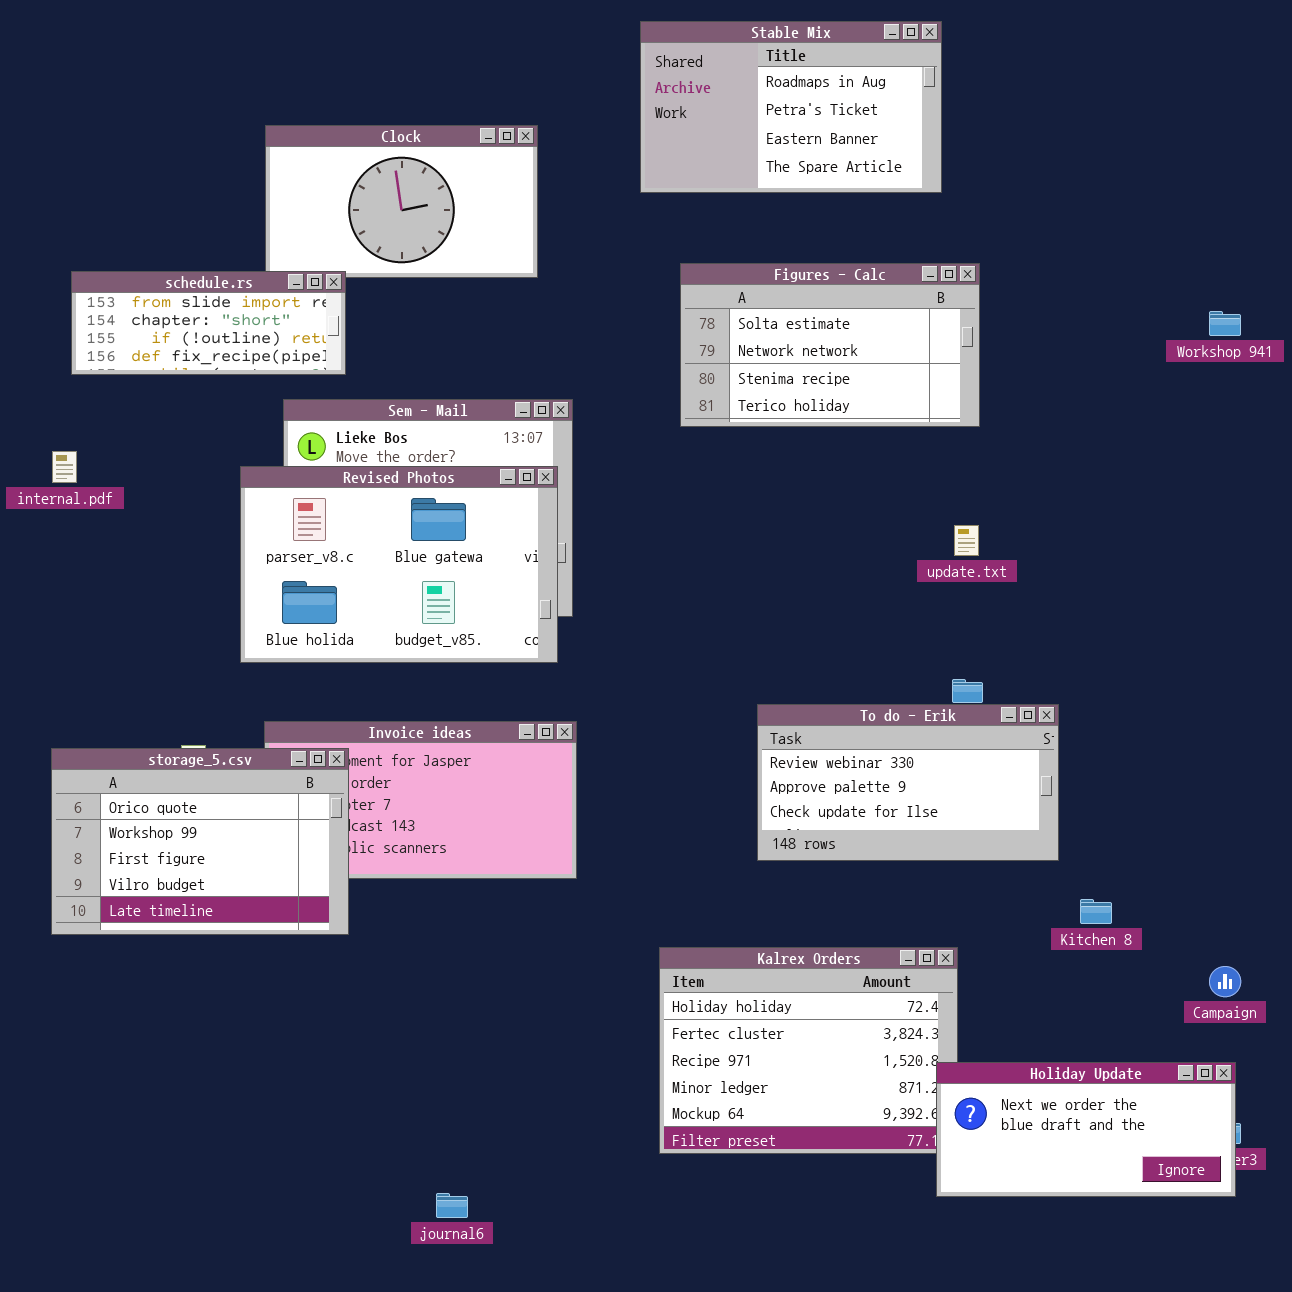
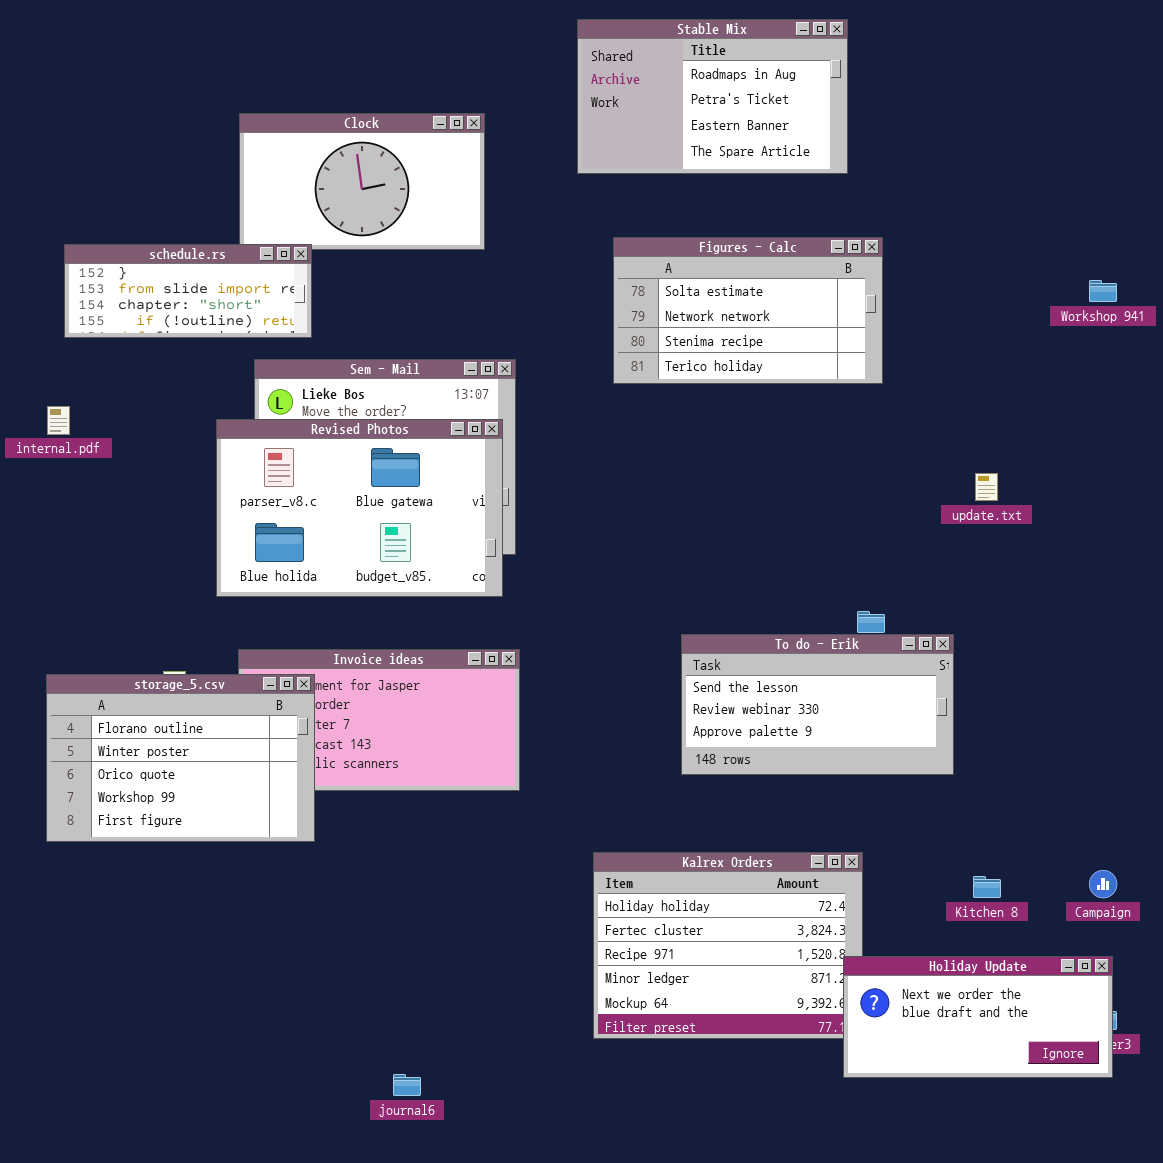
schedule.rs: [71,271,346,375] -> [64,244,312,338], scrolled up 1 row
update.txt: [954,525,979,556] -> [975,473,998,501], moved
To do - Erik: [757,704,1059,861] -> [681,634,954,775], scrolled up 1 row
storage_5.csv: [51,748,349,935] -> [46,674,315,842], scrolled up 2 rows
Kitchen 8: [1080,899,1112,924] -> [973,876,1001,898], moved

